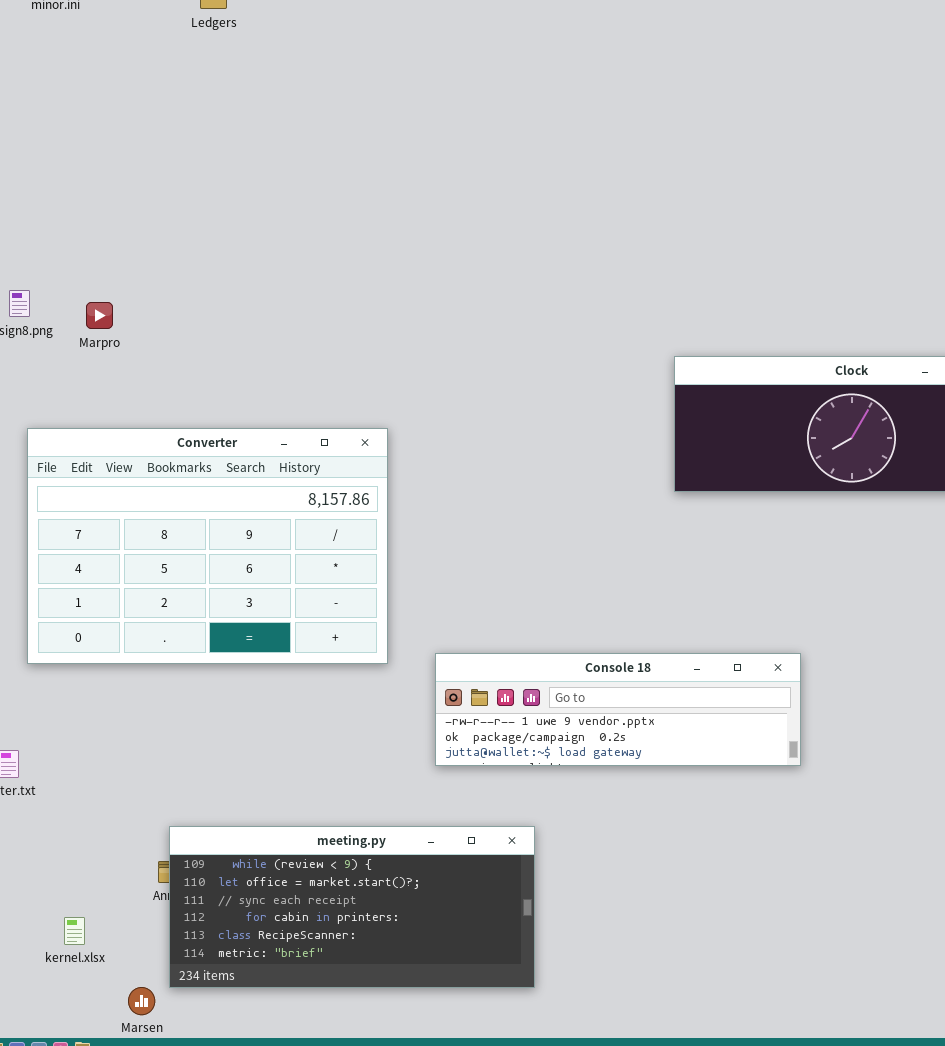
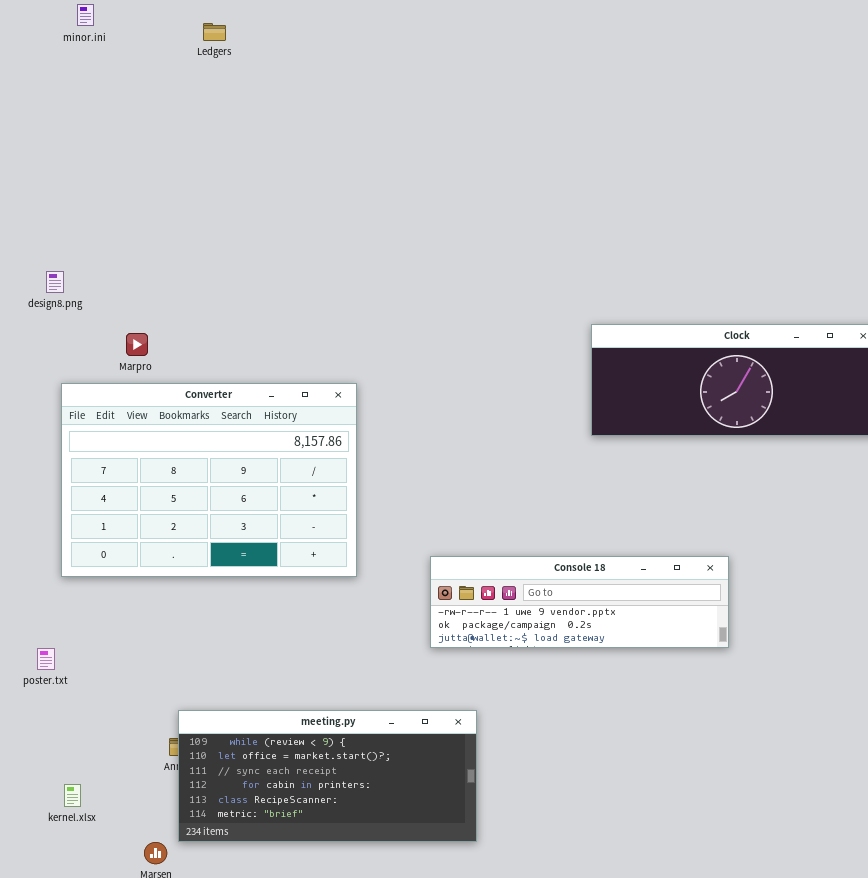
Marpro: [86,302,113,329] -> [126,333,148,356], moved
Console 18: [435,653,801,766] -> [430,556,729,648], moved
kernel.xlsx: [64,917,85,945] -> [64,784,81,807], moved

